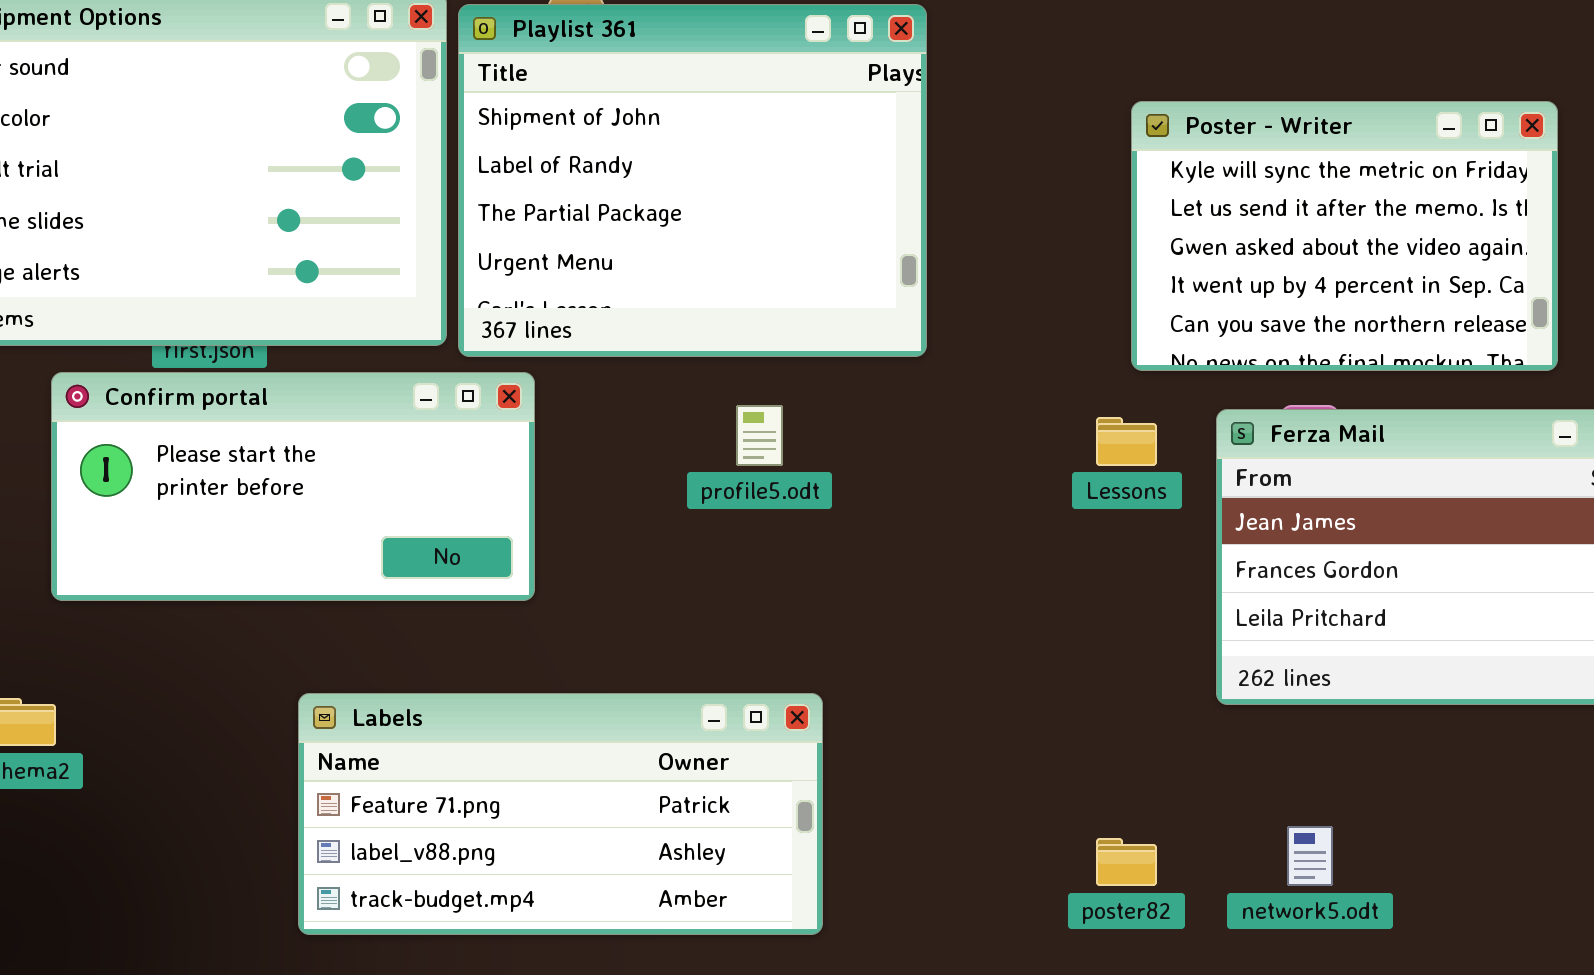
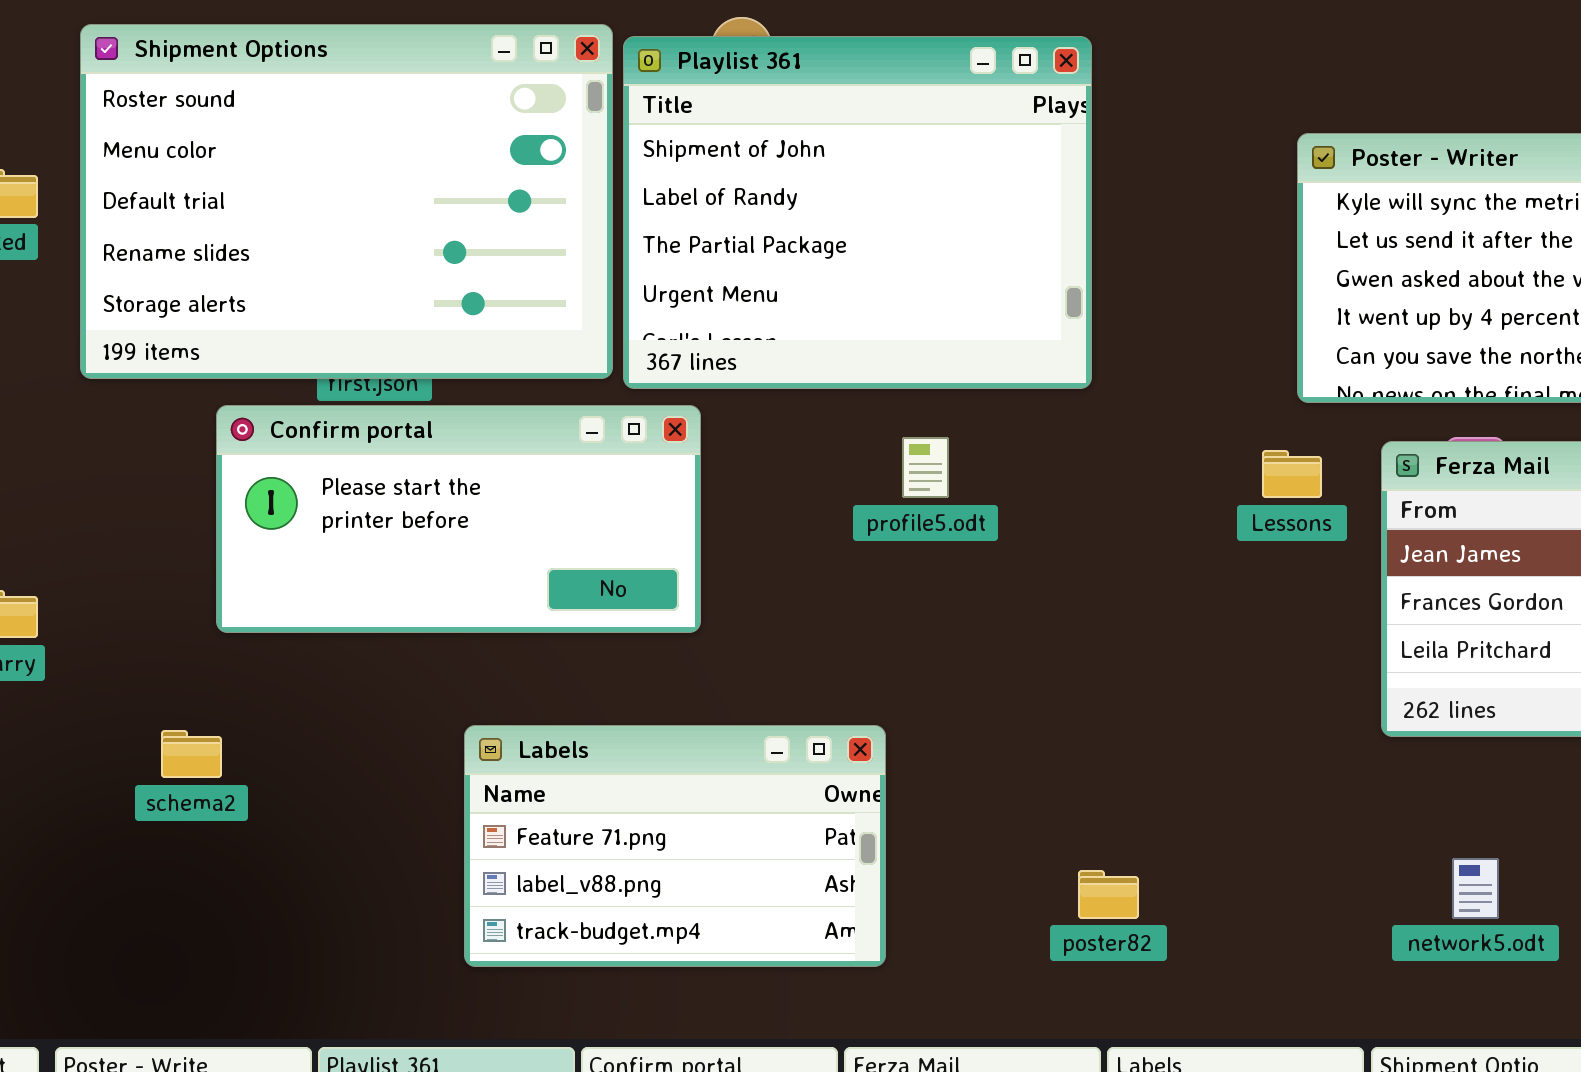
Labels: [298,693,823,935] -> [464,725,886,967], resized
poster82: [1096,838,1157,886] -> [1078,870,1139,919], moved

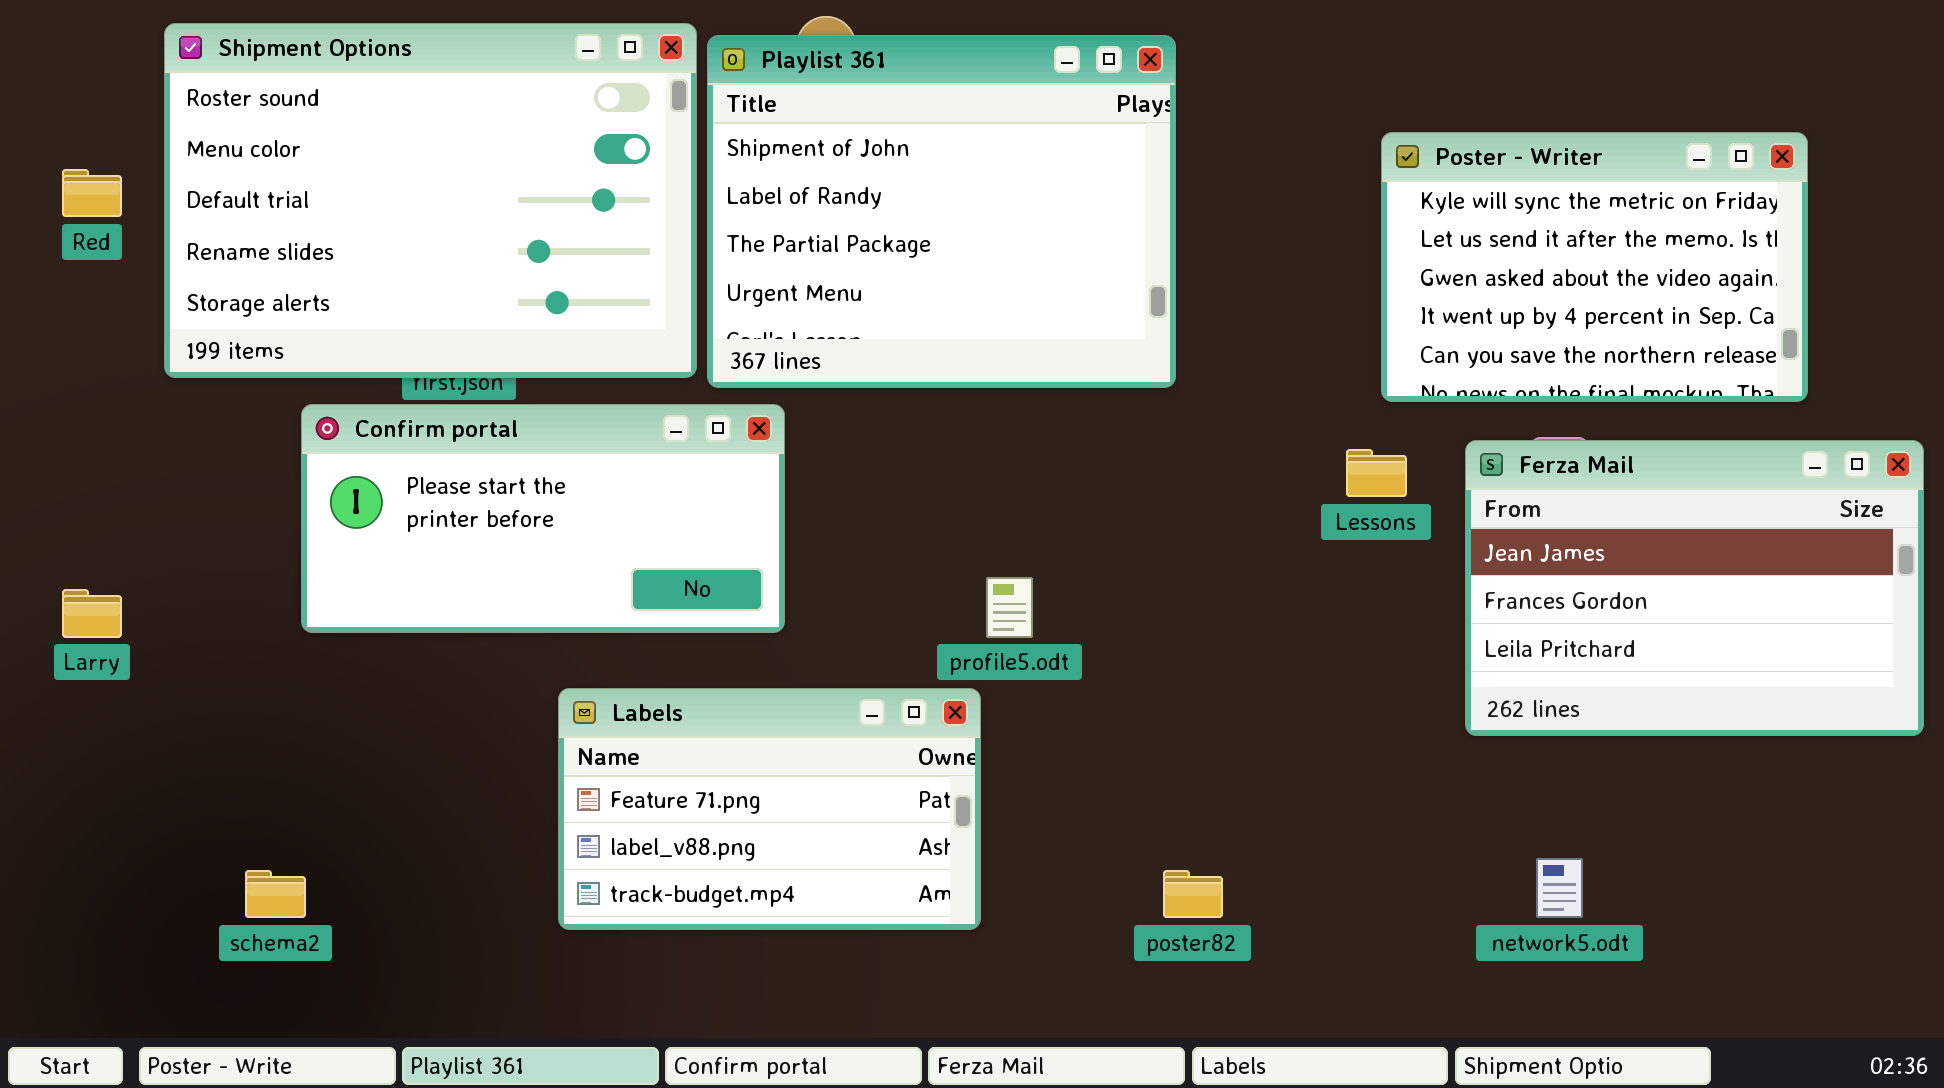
profile5.odt: [902,437,949,498] -> [986,577,1033,638], moved
Labels: [464,725,886,967] -> [558,688,981,930], moved
schema2: [161,730,222,778] -> [245,870,306,918], moved

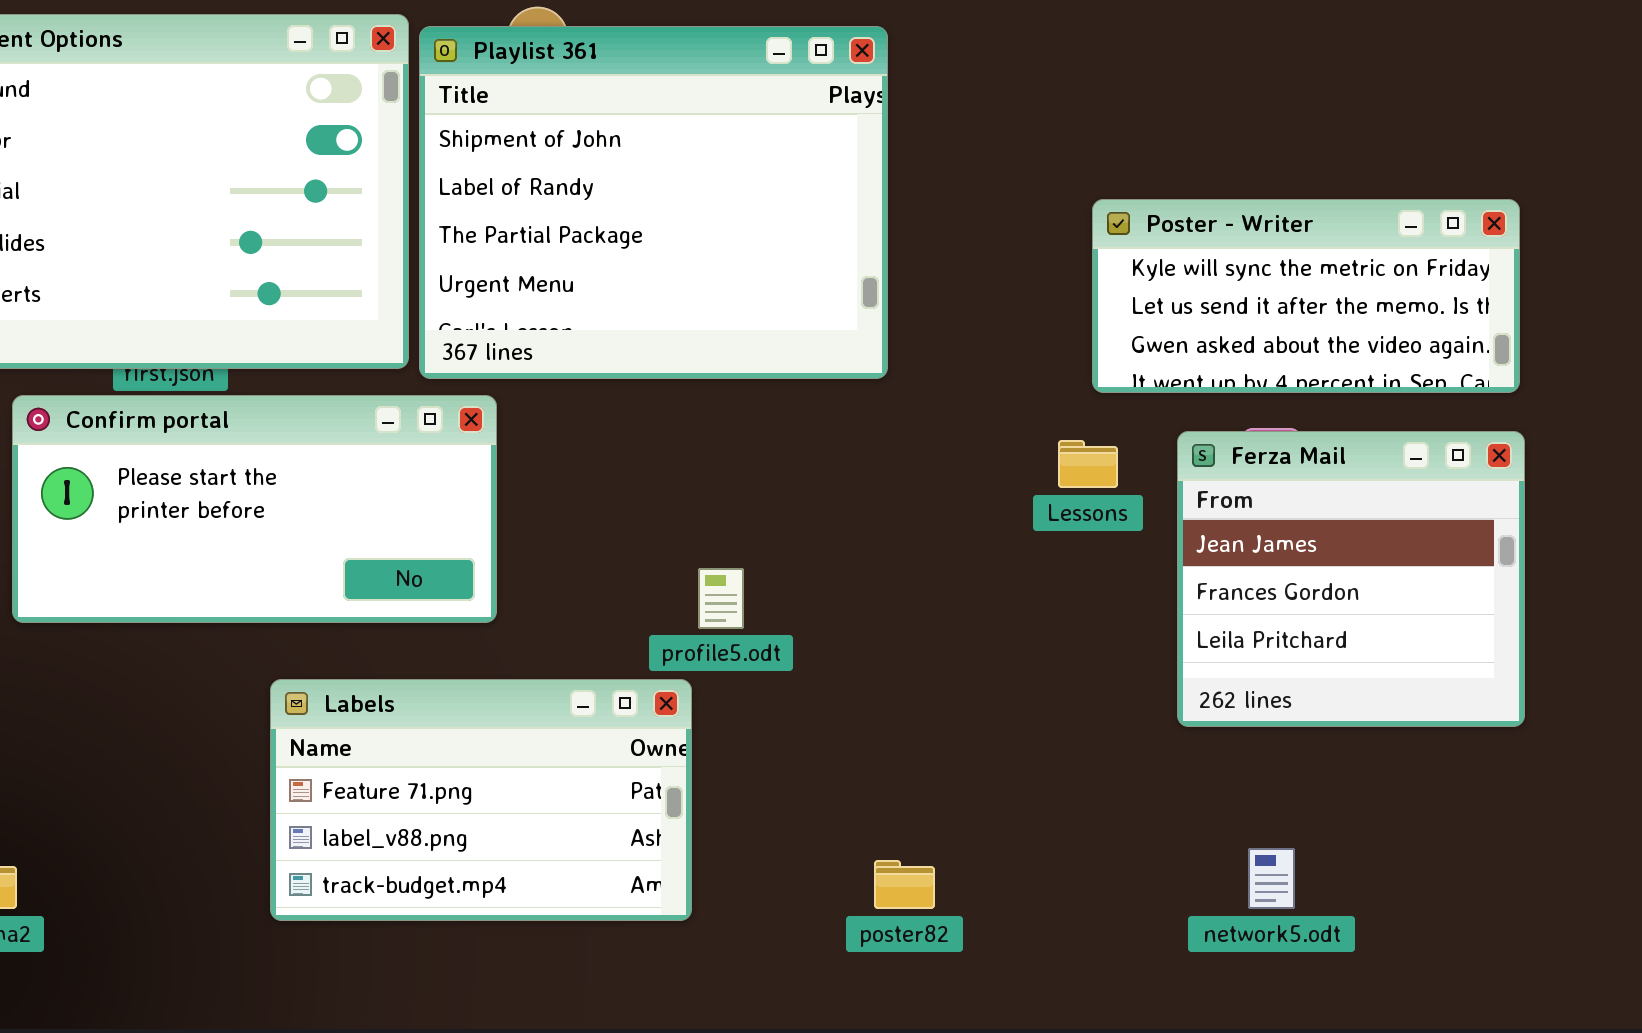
Poster - Writer: [1381,132,1808,402] -> [1092,199,1520,393], resized
Ferza Mail: [1465,440,1924,736] -> [1177,431,1525,727], resized

